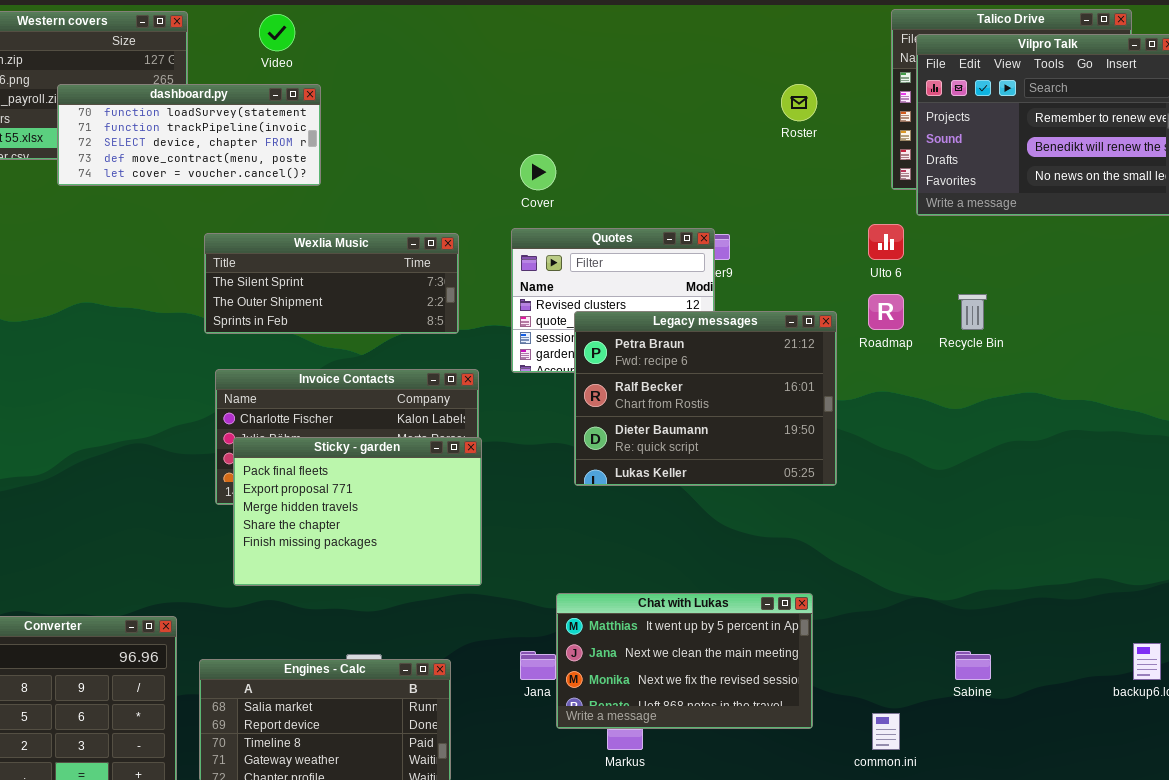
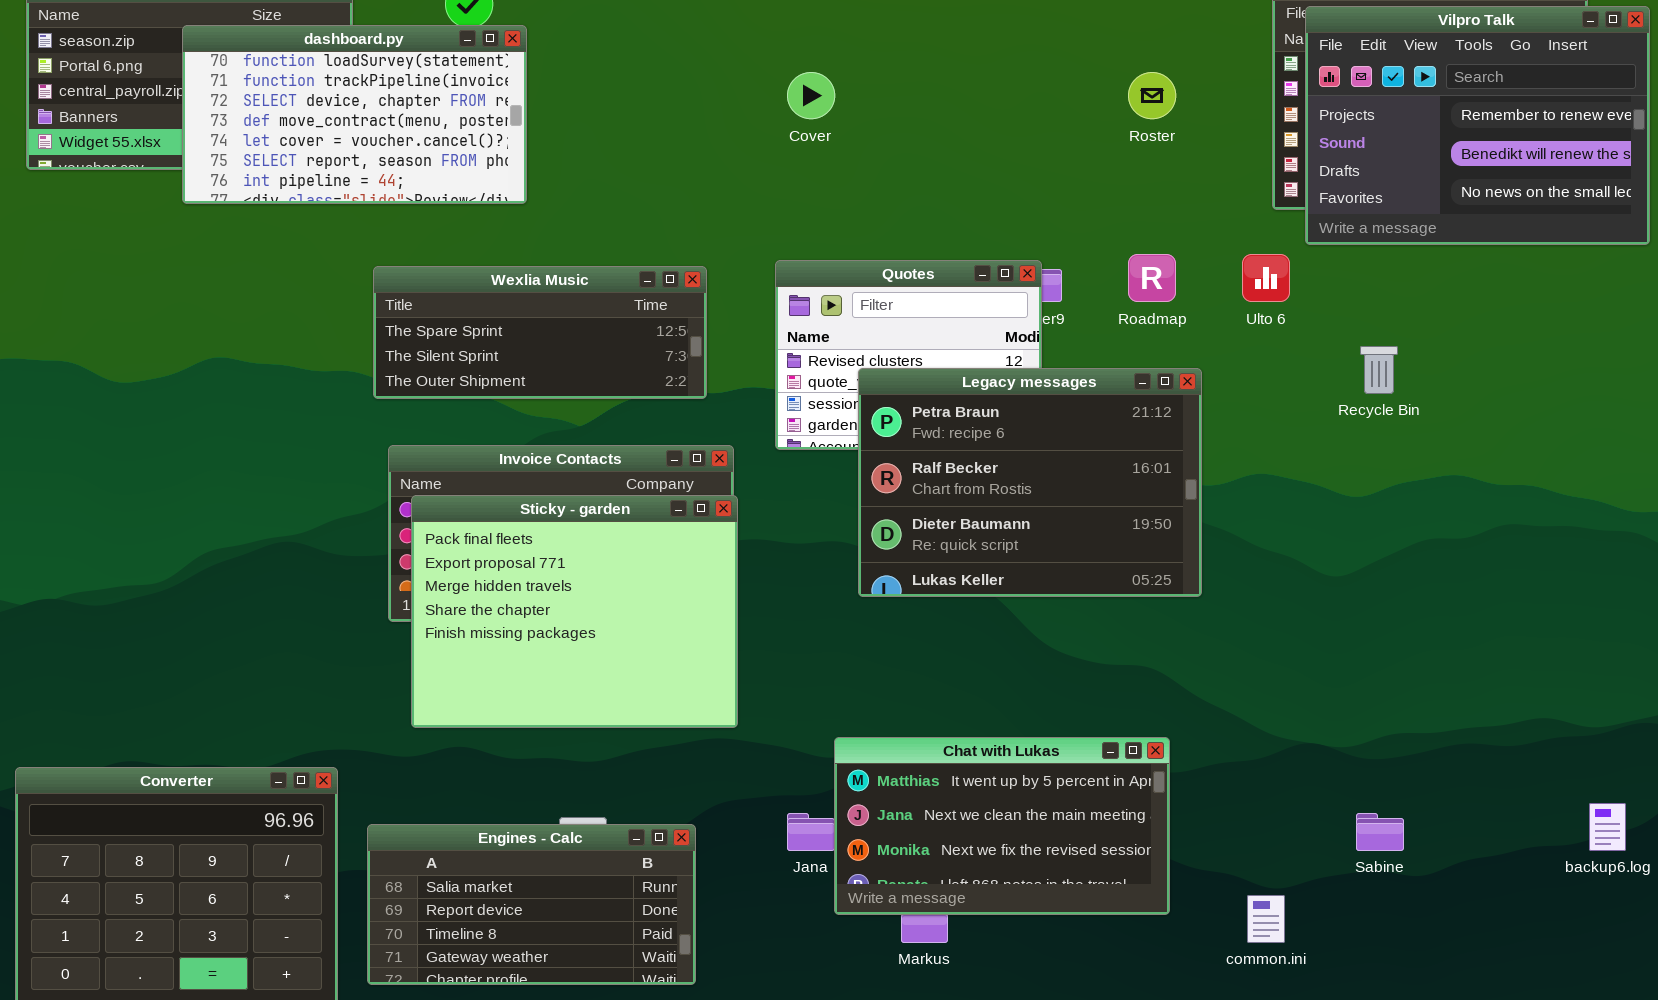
dashboard.py: [57,84,321,186] -> [182,25,527,204], resized
Cover: [520,154,556,190] -> [787,72,835,119], moved
Wexlia Music: [204,233,459,334] -> [373,266,707,399], scrolled up 1 row
Roadmap: [868,294,904,330] -> [1128,254,1176,302], moved
Sticky - garden: [233,437,482,586] -> [411,495,738,728], resized

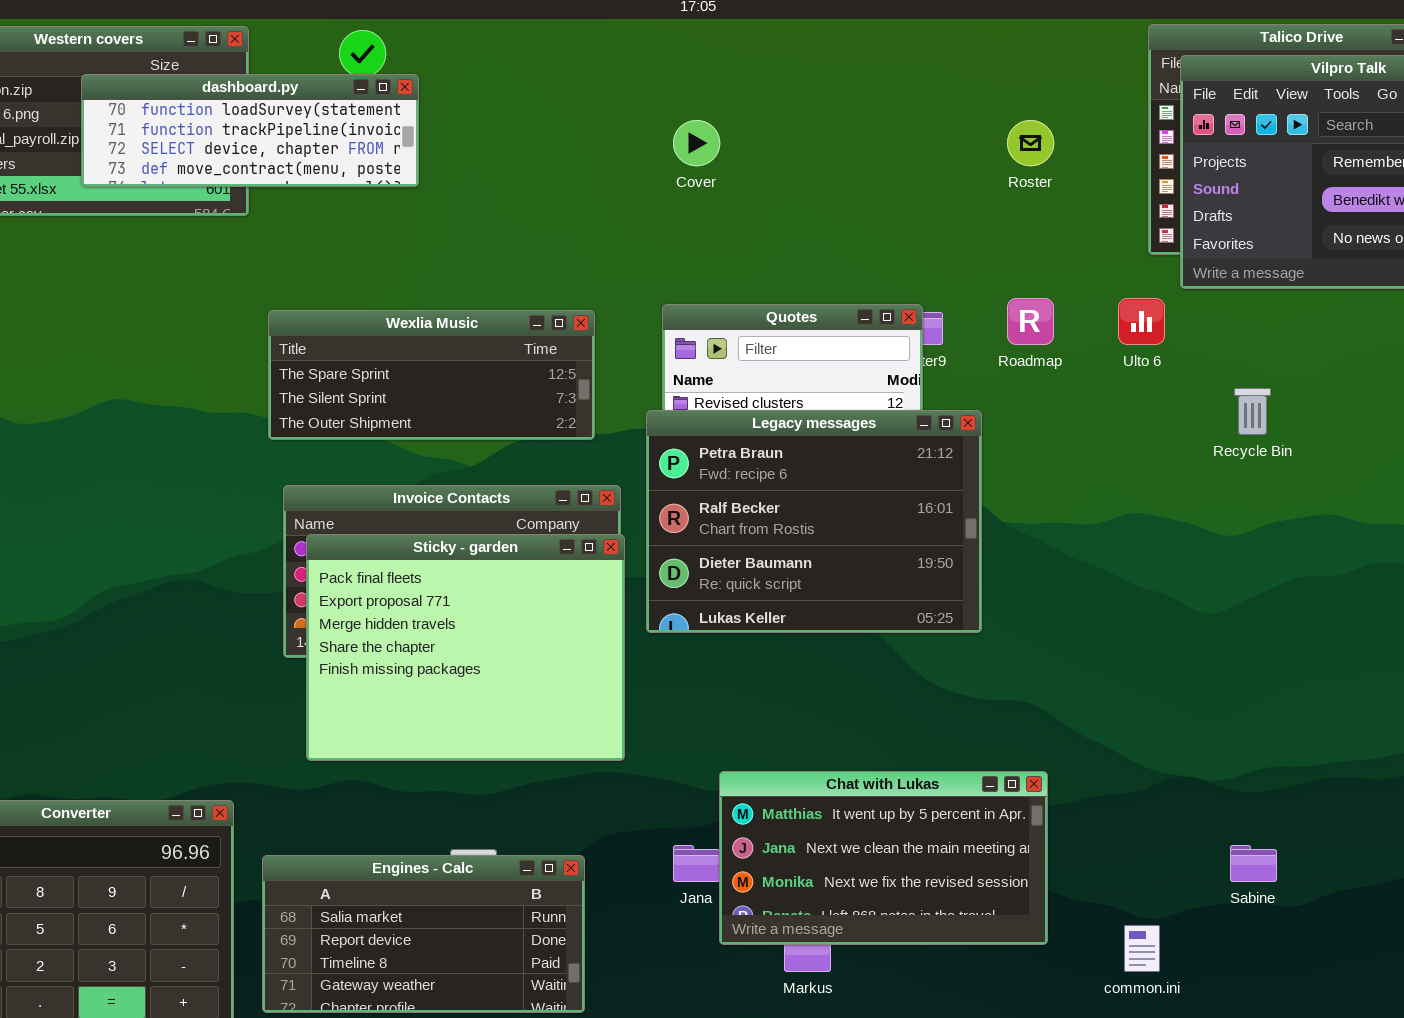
dashboard.py: [182,25,527,204] -> [81,74,419,187], resized
Legacy messages: [858,368,1202,597] -> [646,410,982,633], moved

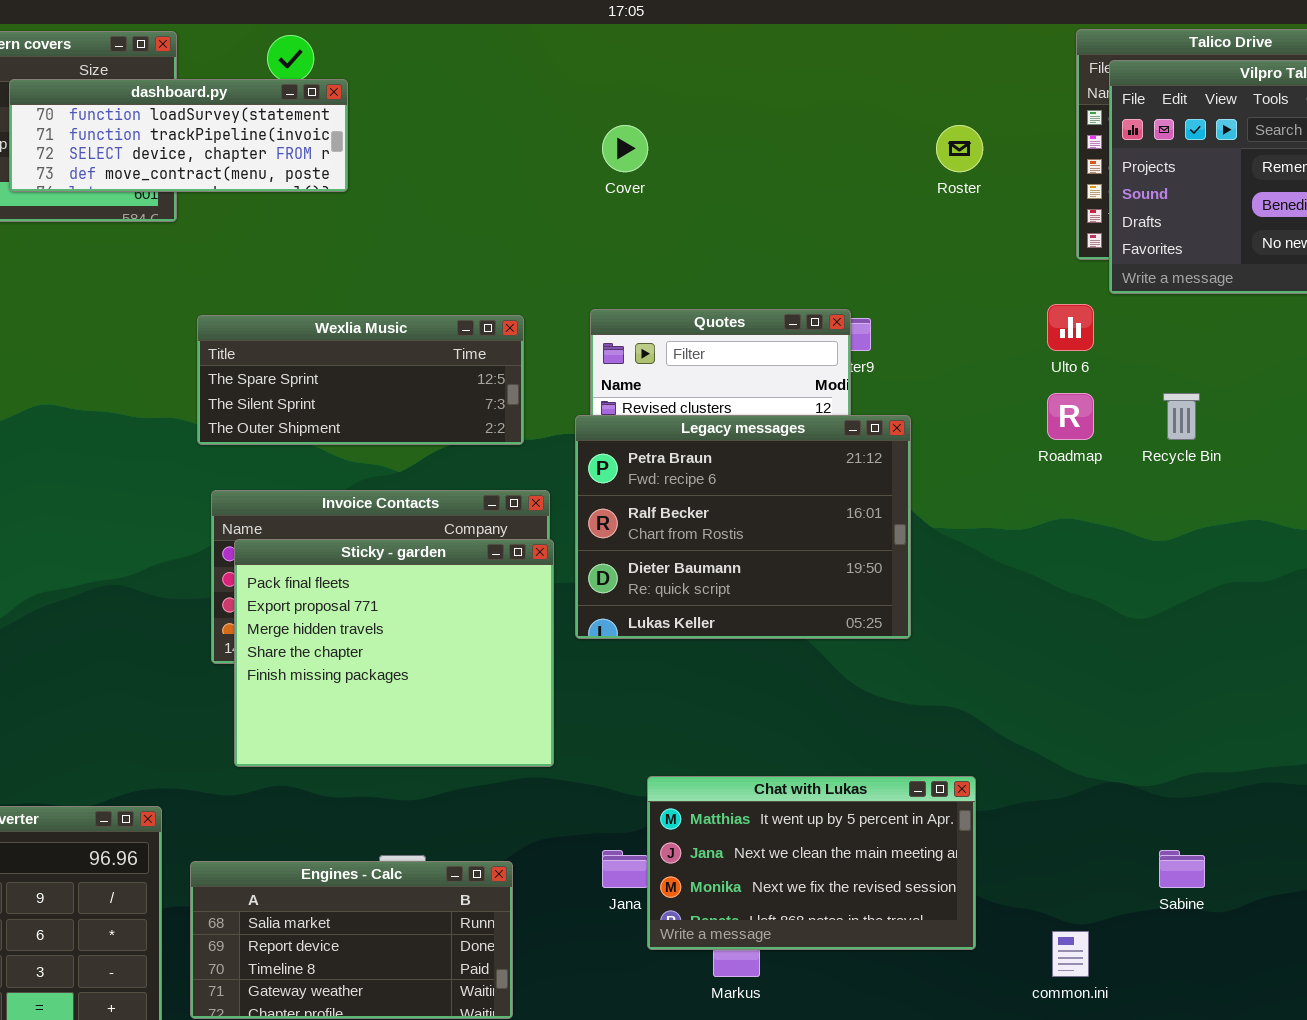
Roadmap: [1007,298,1054,345] -> [1047,393,1094,440], moved

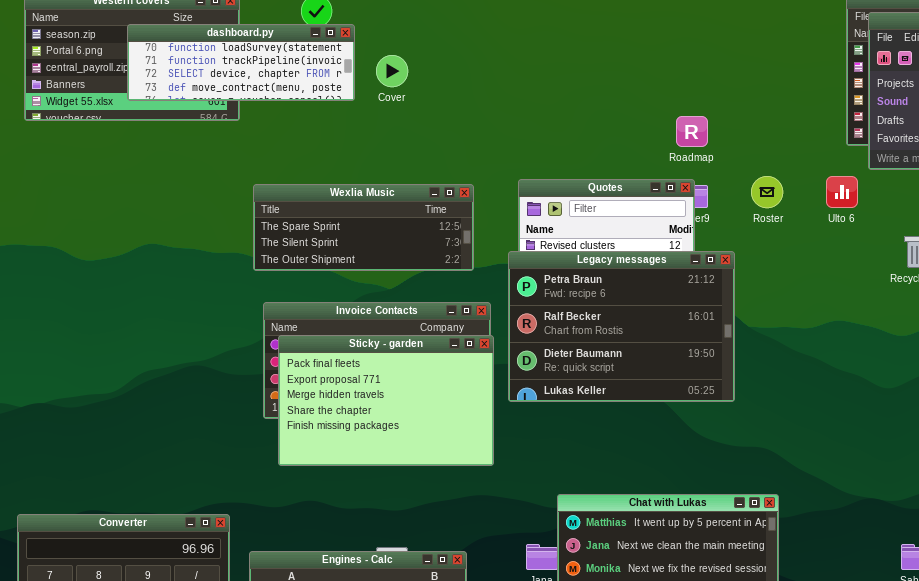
Cover: [602,125,648,172] -> [376,55,408,87], moved
Roster: [936,125,983,172] -> [751,176,783,208], moved
Roadmap: [1047,393,1094,440] -> [676,116,708,147], moved
Sticky - garden: [234,539,554,767] -> [278,335,494,466], resized

